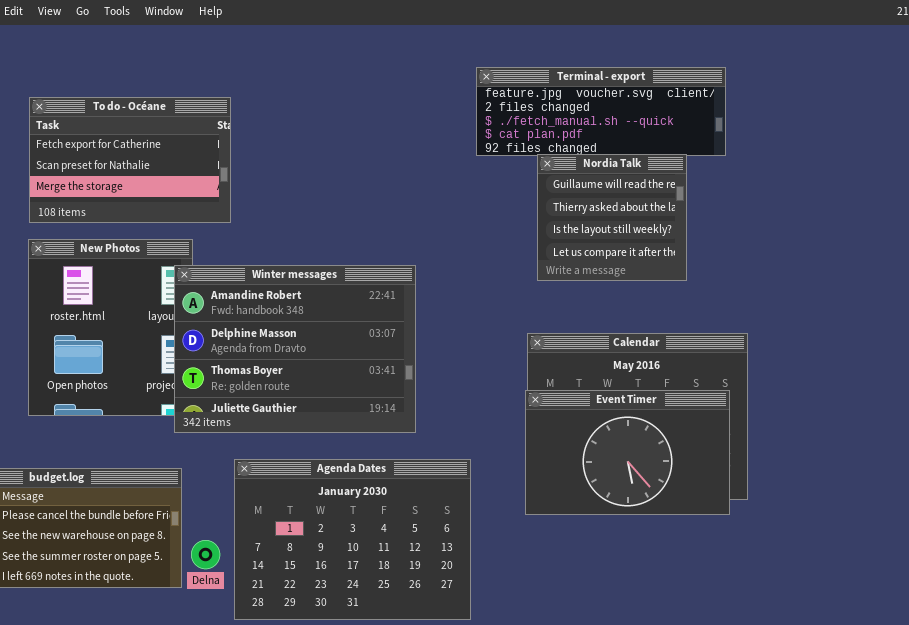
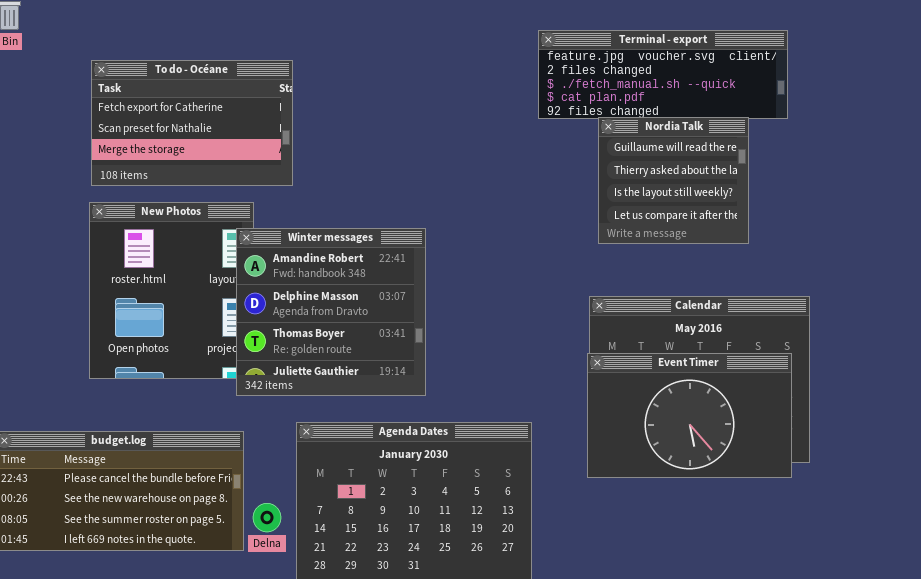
Winter messages: [174,265,416,433] -> [236,228,426,396], resized

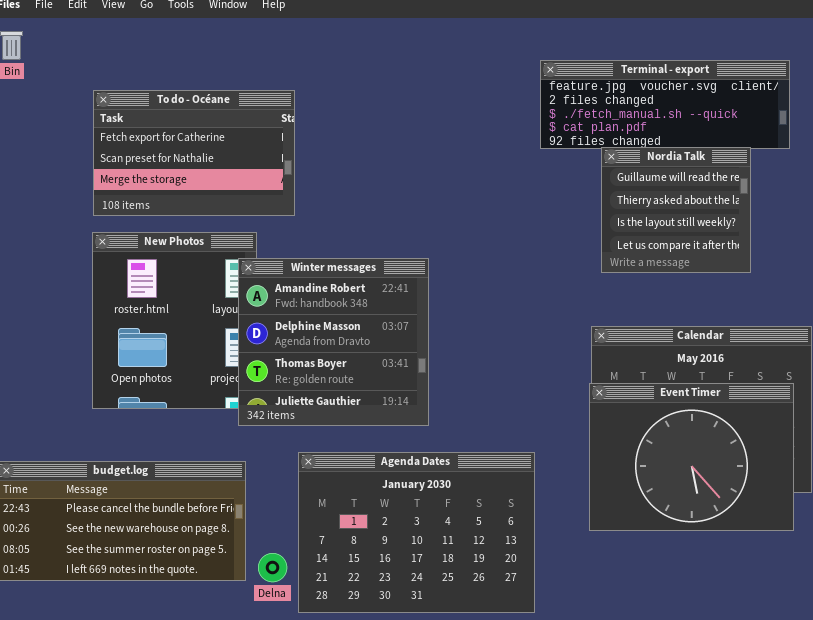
Event Timer: [587,353,792,478] -> [589,383,794,531], resized
Delna: [253,503,281,532] -> [258,553,287,582], moved

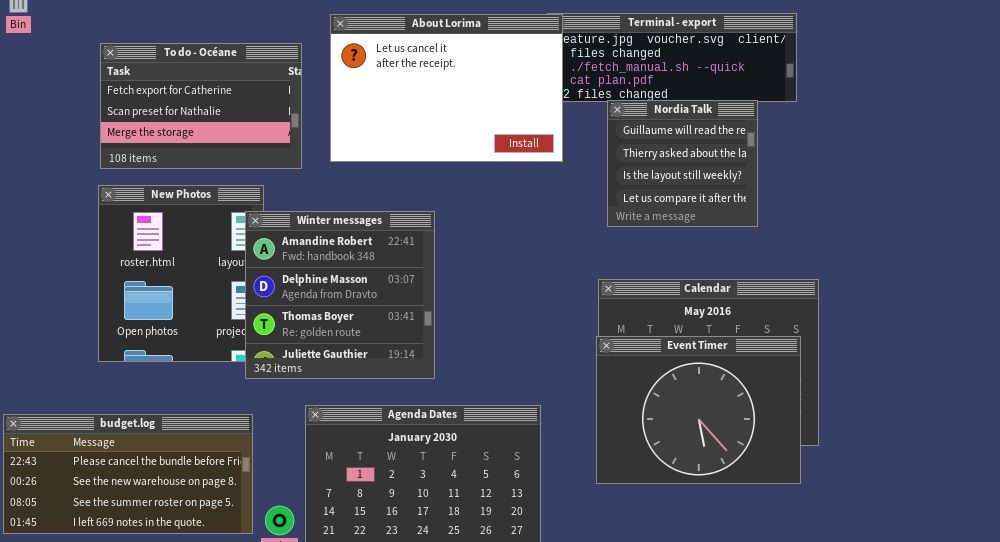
About Lorima: none -> [330,14,563,162], opened

